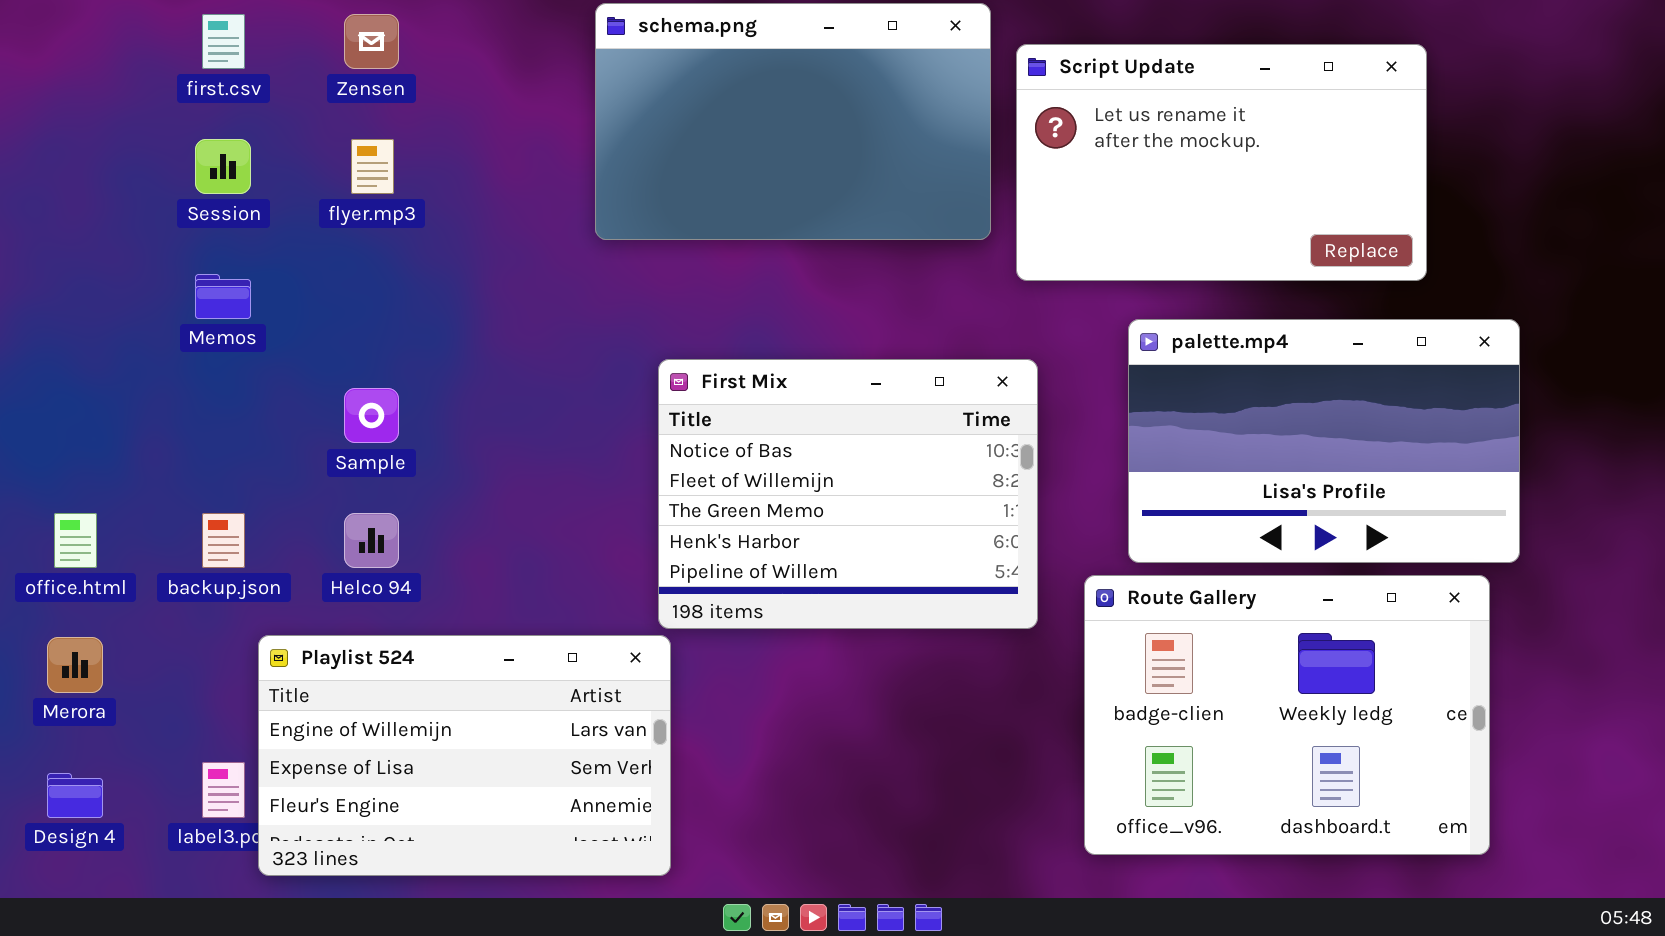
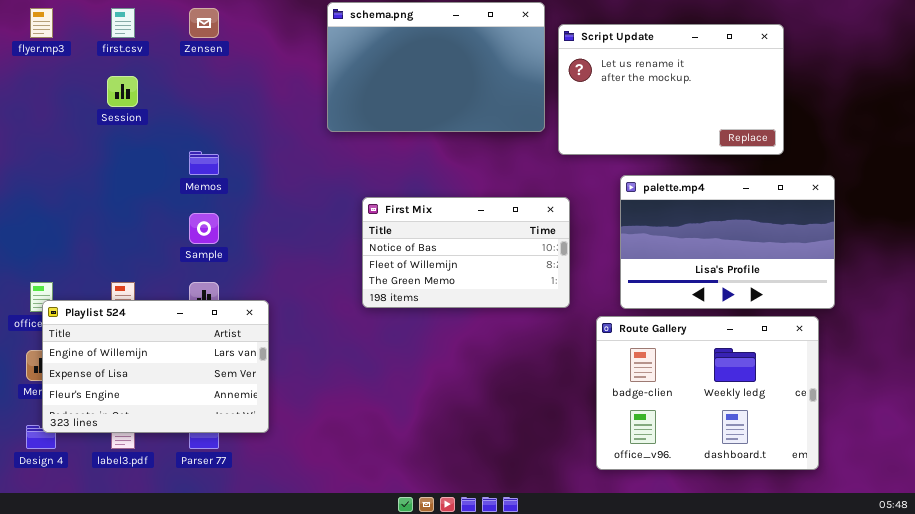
flyer.mp3: [351,139,394,194] -> [30,8,53,38], moved
Memos: [195,274,251,319] -> [189,151,219,175], moved
First Mix: [658,359,1038,629] -> [362,197,570,308], resized
Playlist 524: [258,635,671,876] -> [42,300,269,433], moved

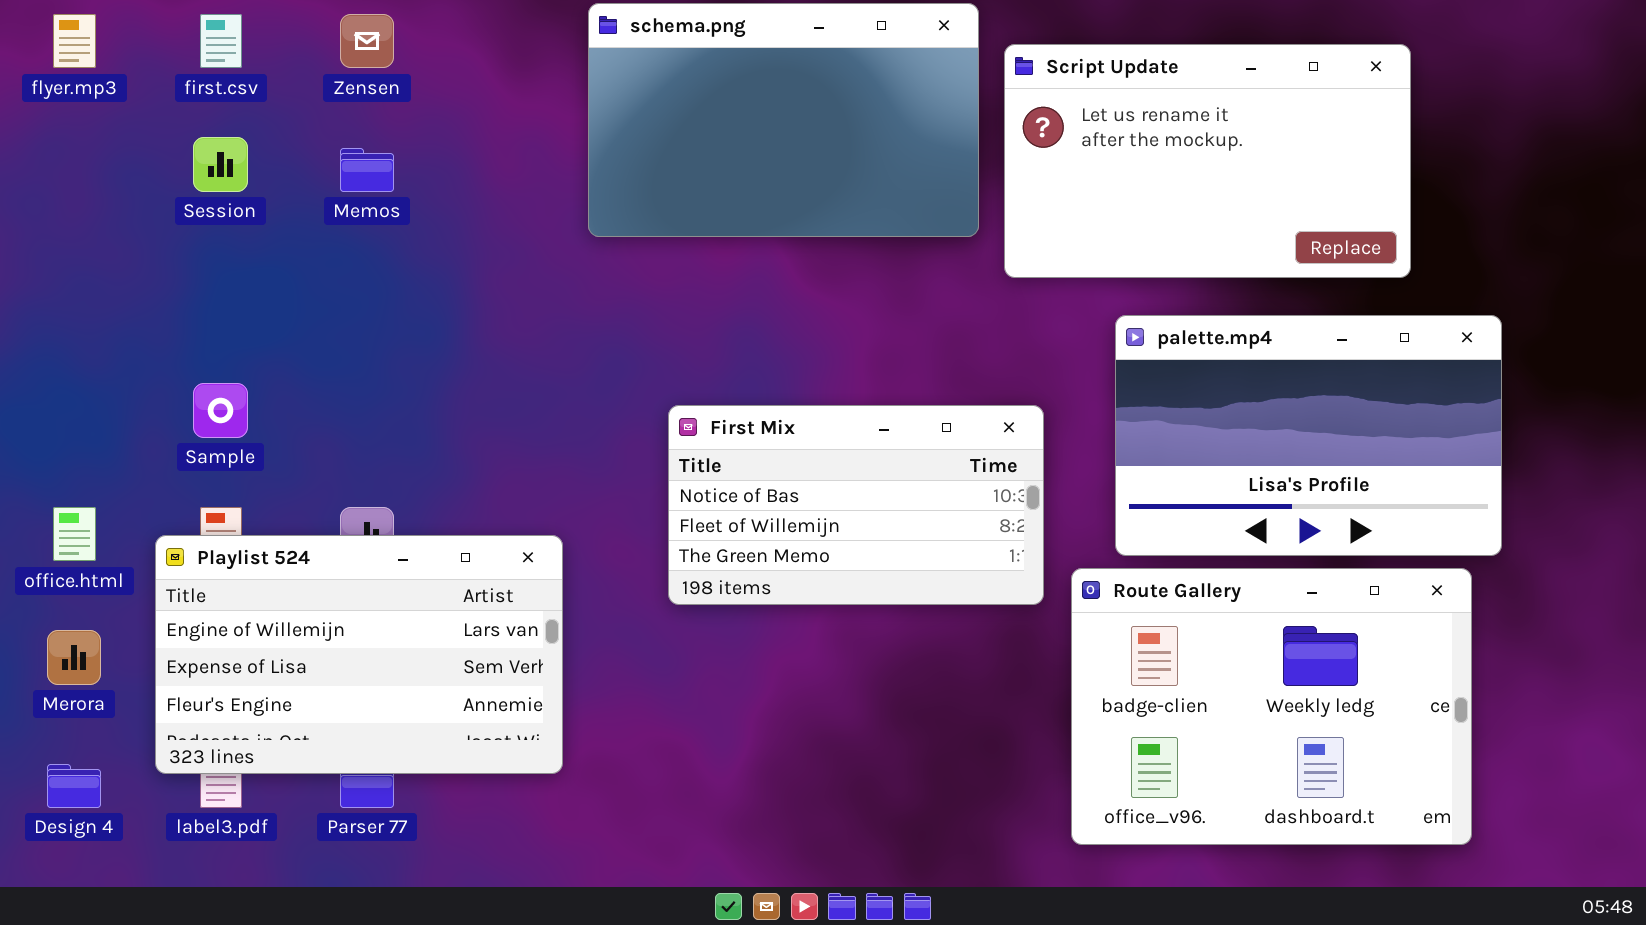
Memos: [189,151,219,175] -> [340,148,394,192], moved
First Mix: [362,197,570,308] -> [668,405,1044,605], moved
Sample: [189,213,219,244] -> [193,383,248,438], moved
Playlist 524: [42,300,269,433] -> [155,535,563,774], moved

